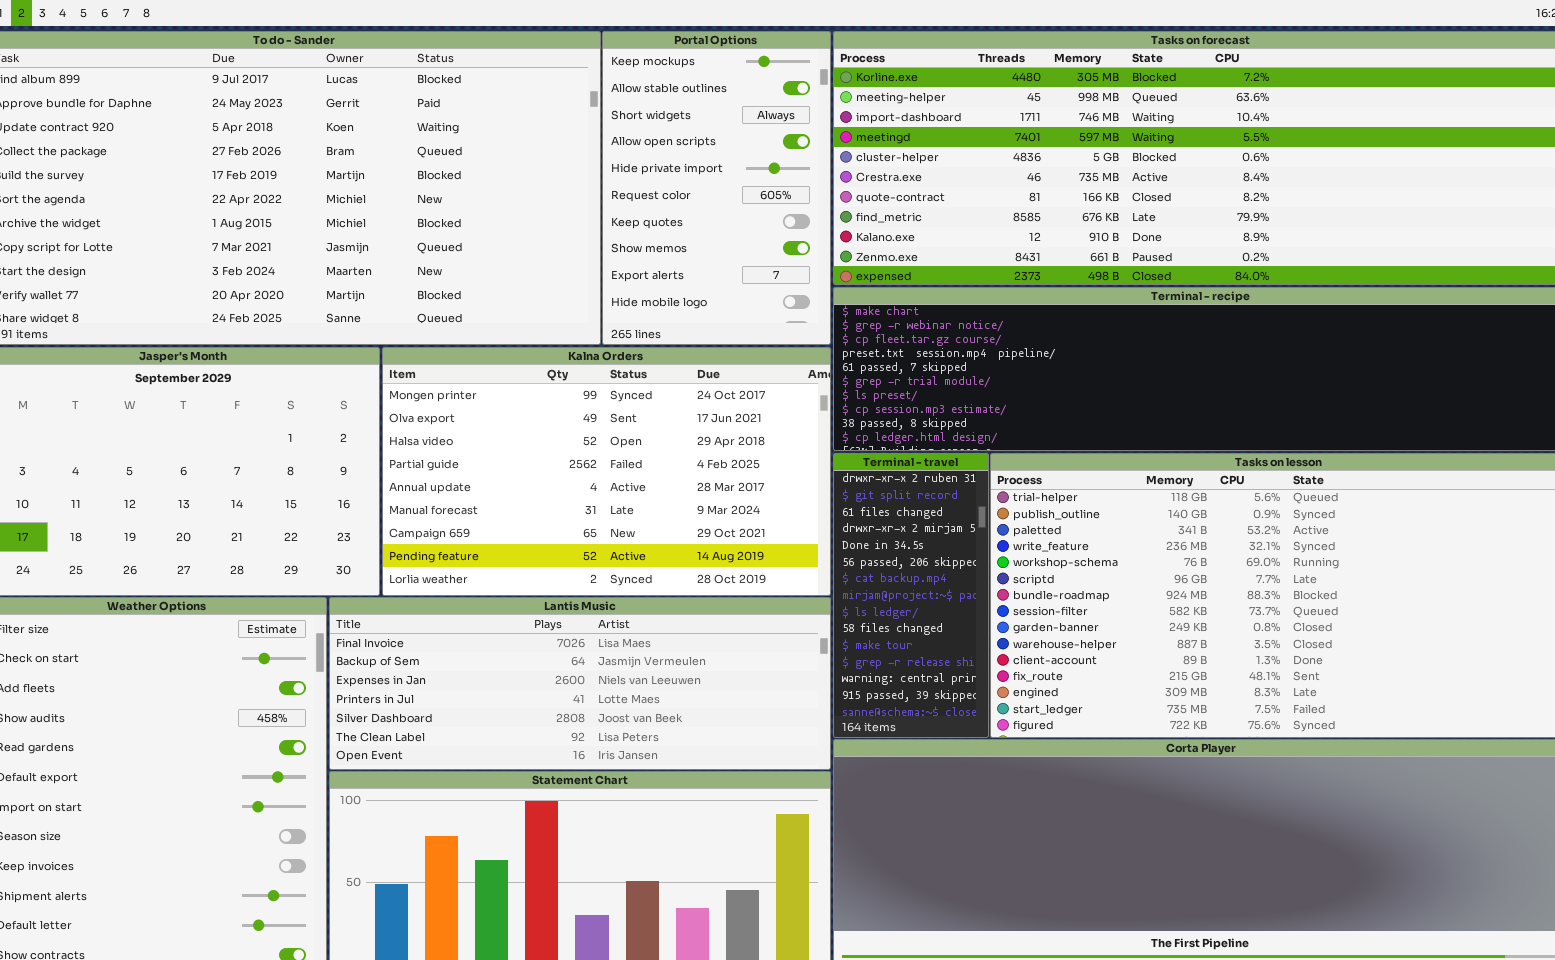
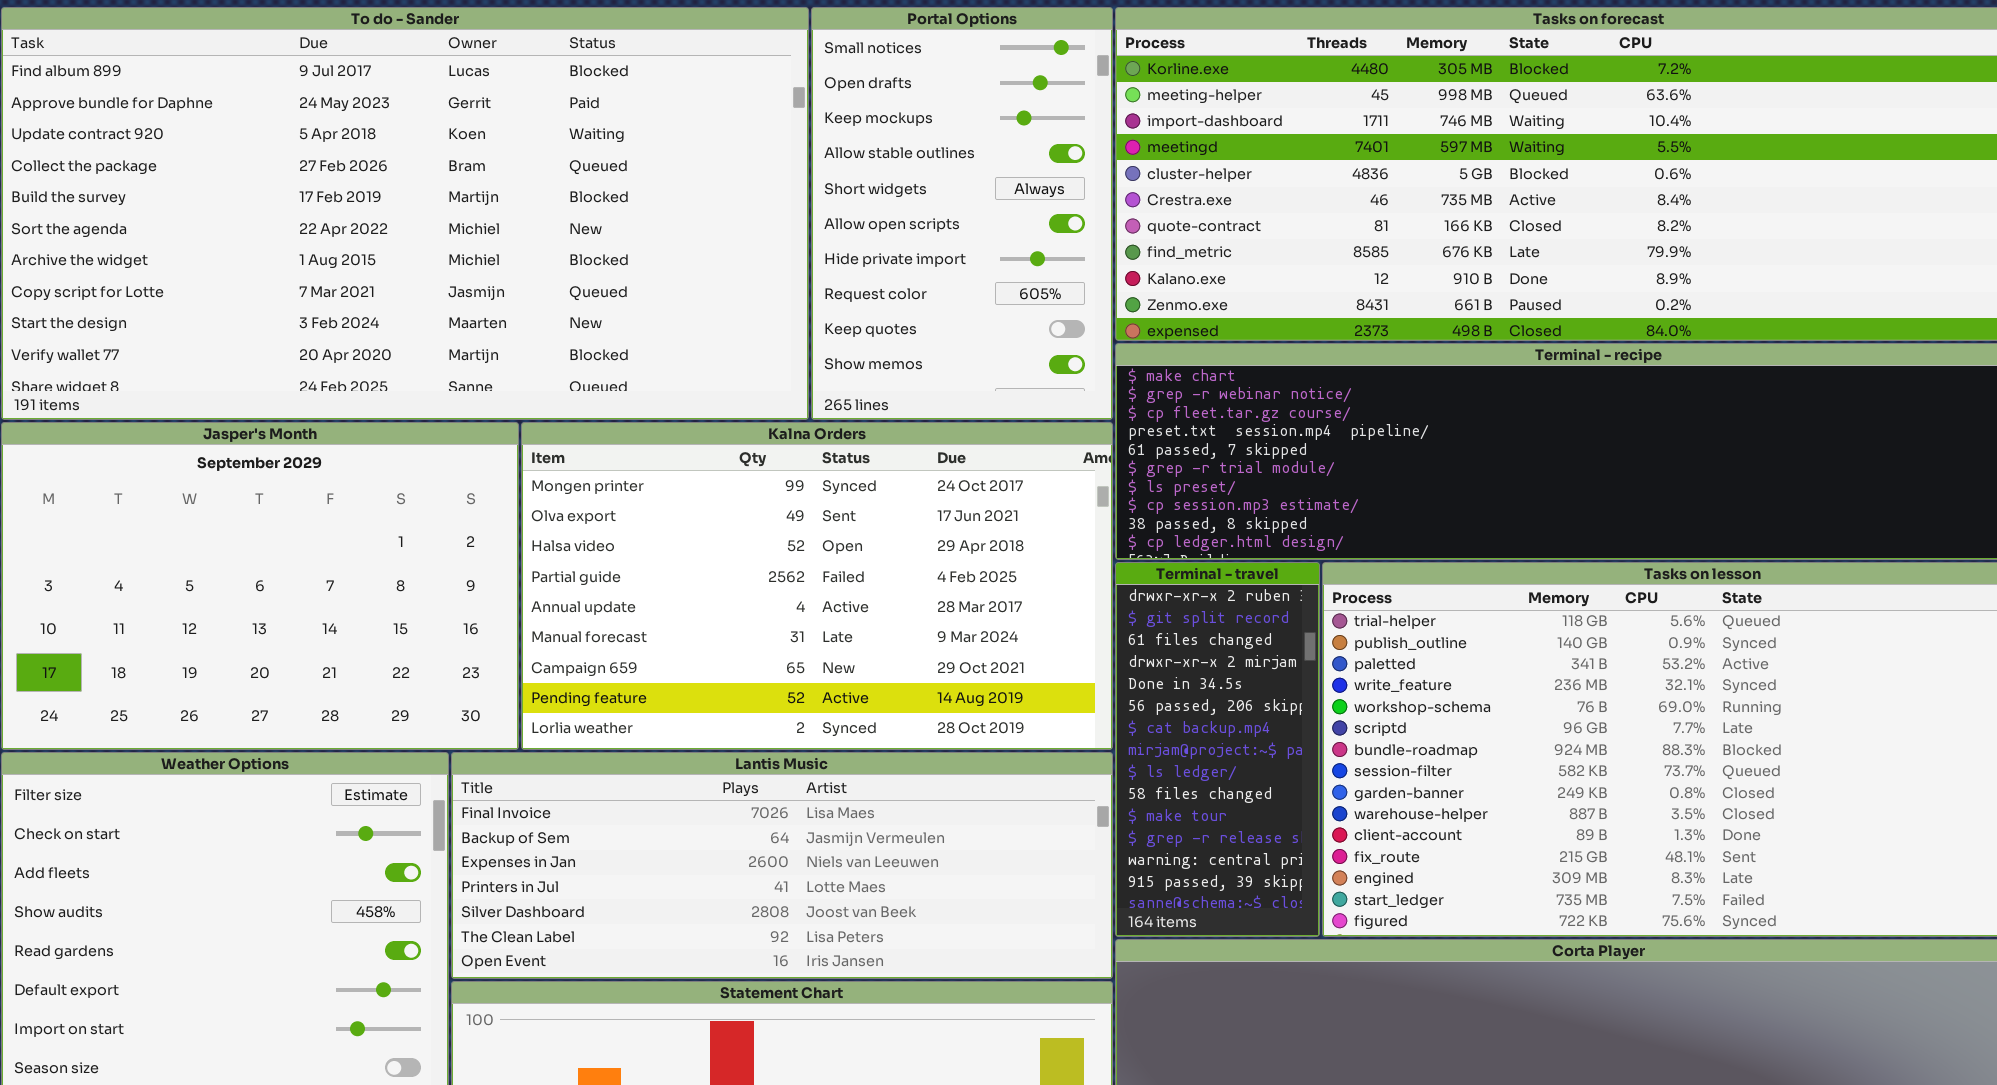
Portal Options: [602,31,831,345] -> [811,7,1113,420], scrolled up 2 rows

